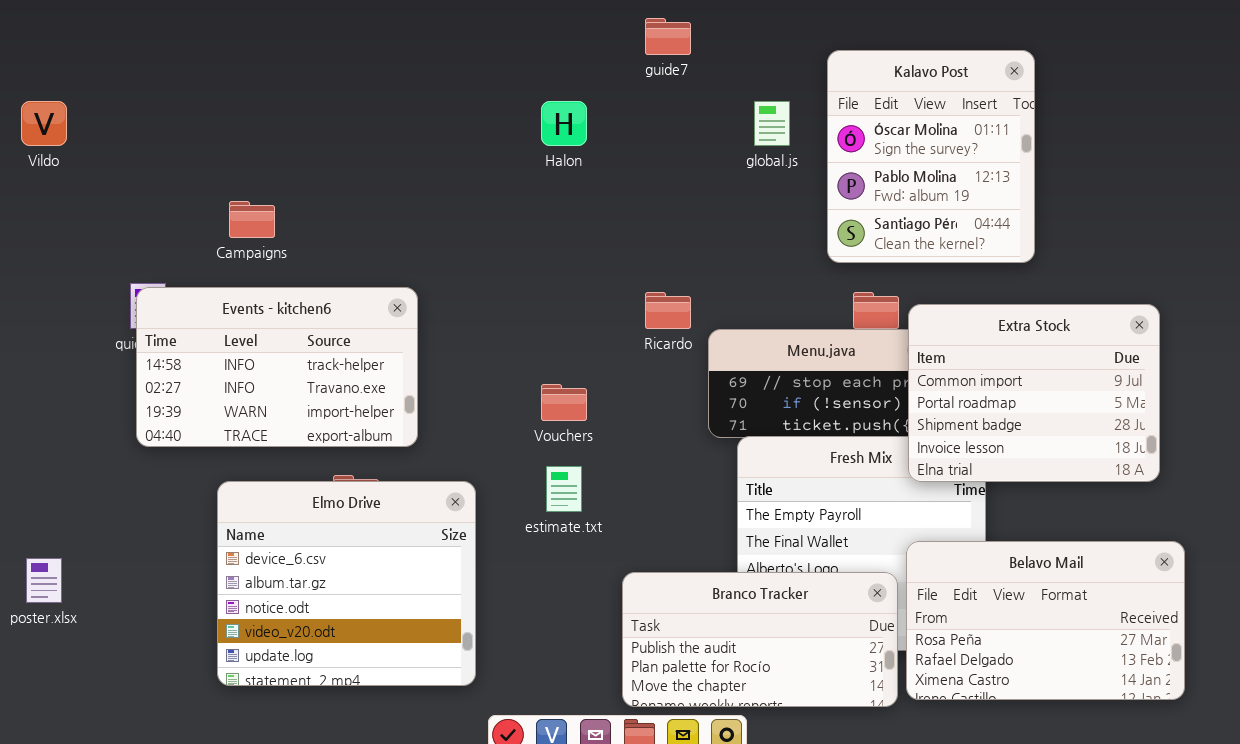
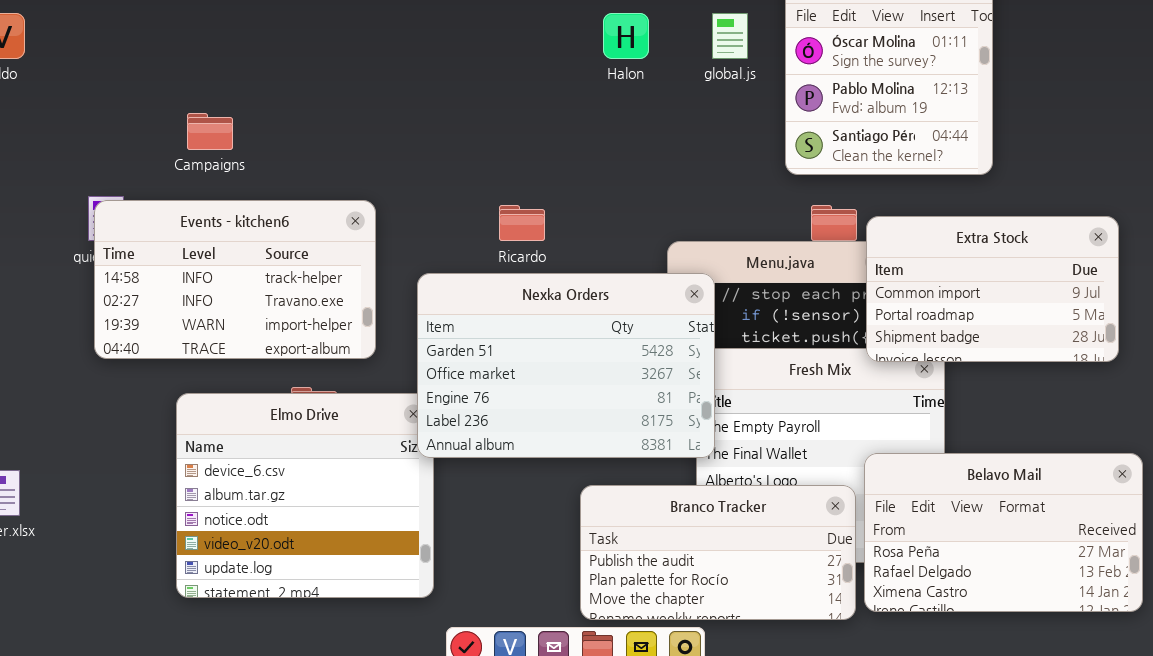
Halon: [541,101,587,146] -> [603,13,649,59], moved
Ricardo: [645,292,691,329] -> [499,205,545,241], moved
Extra Stock: [908,304,1160,482] -> [866,216,1119,362], resized
Nexka Orders: none -> [417,273,715,458], opened

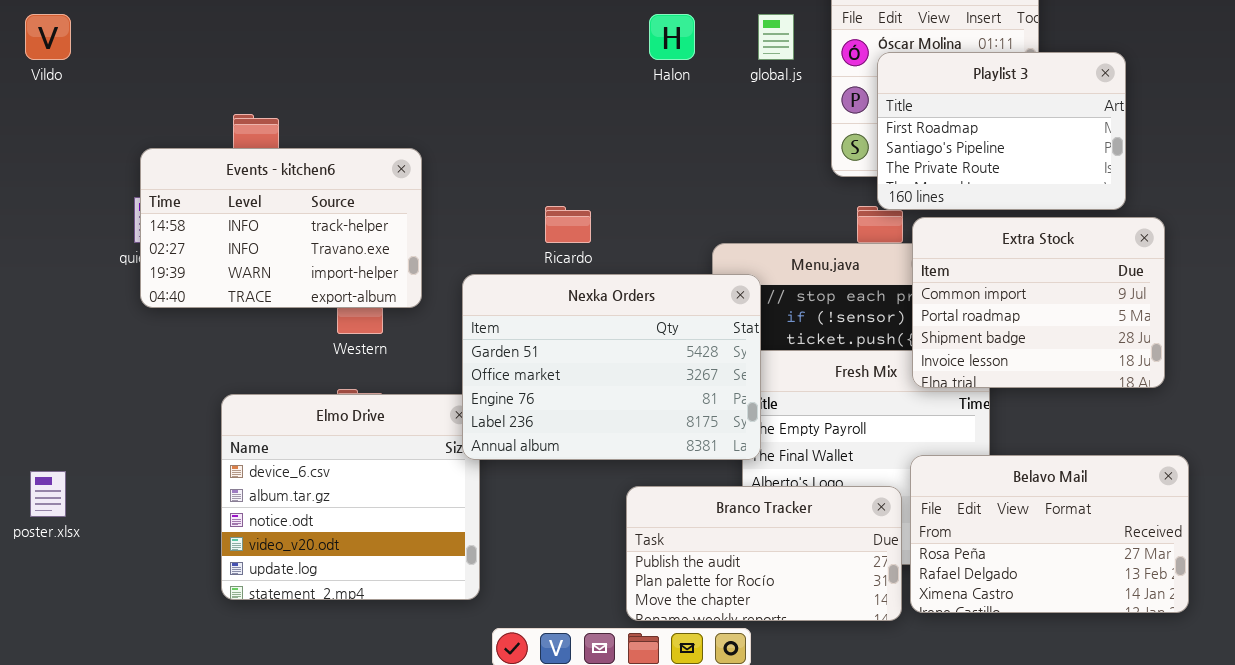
Playlist 3: none -> [877,52,1126,210], opened
Events - kitchen6: [94,200,376,359] -> [140,148,422,308], moved
Extra Stock: [866,216,1119,362] -> [912,217,1165,388], resized

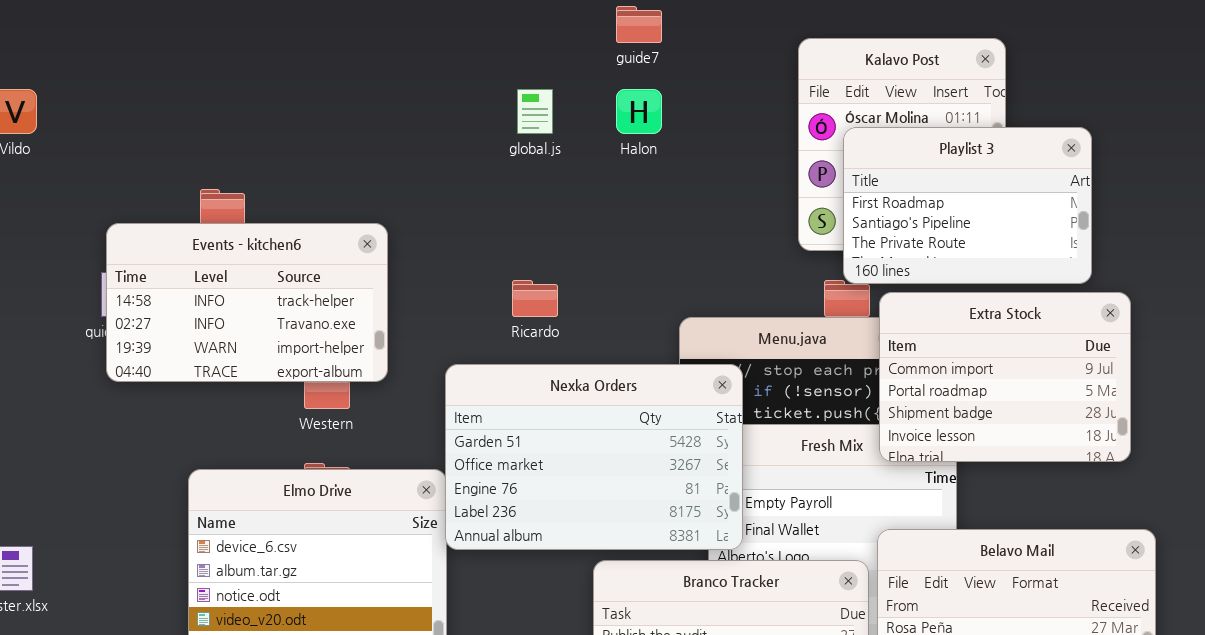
global.js: [758,14,794,60] -> [517,89,553,134], moved
Nexka Orders: [462,274,761,460] -> [445,364,743,550], moved

